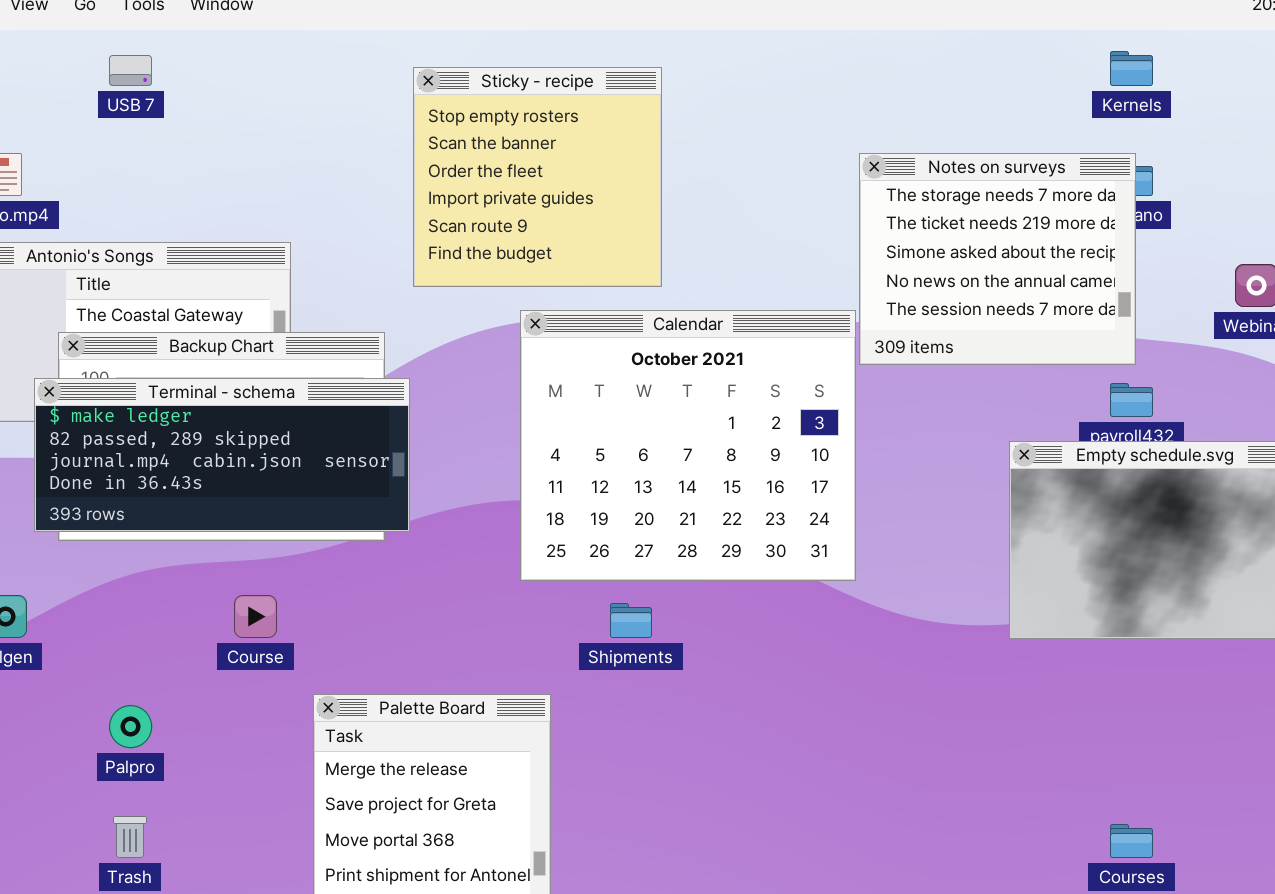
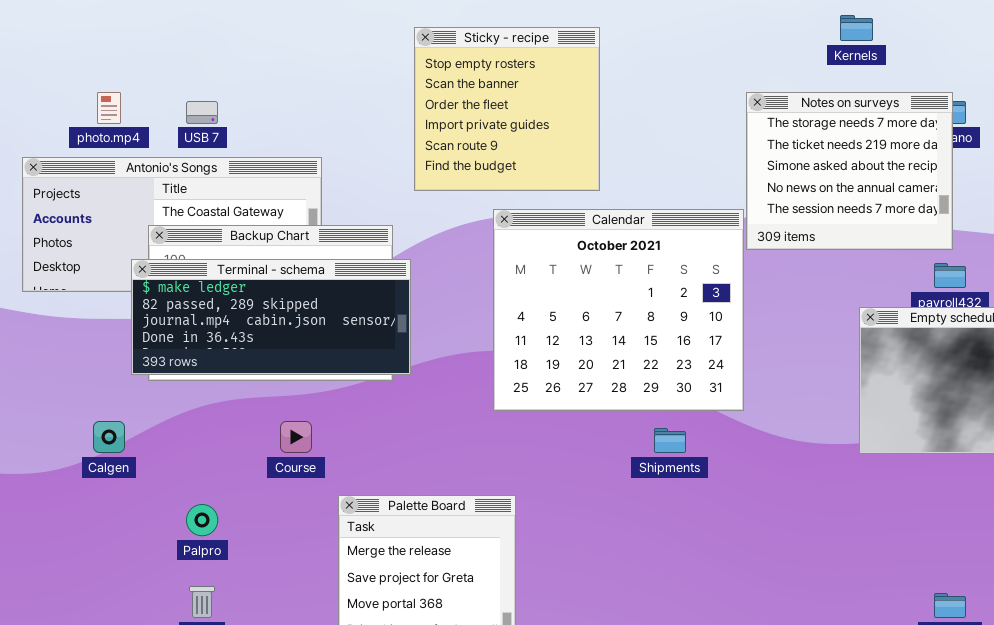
Kernels: [1110,51,1153,86] -> [840,15,873,41], moved
USB 7: [109,55,152,86] -> [186,101,218,124], moved
Shipments: [610,603,652,638] -> [654,428,686,453], moved

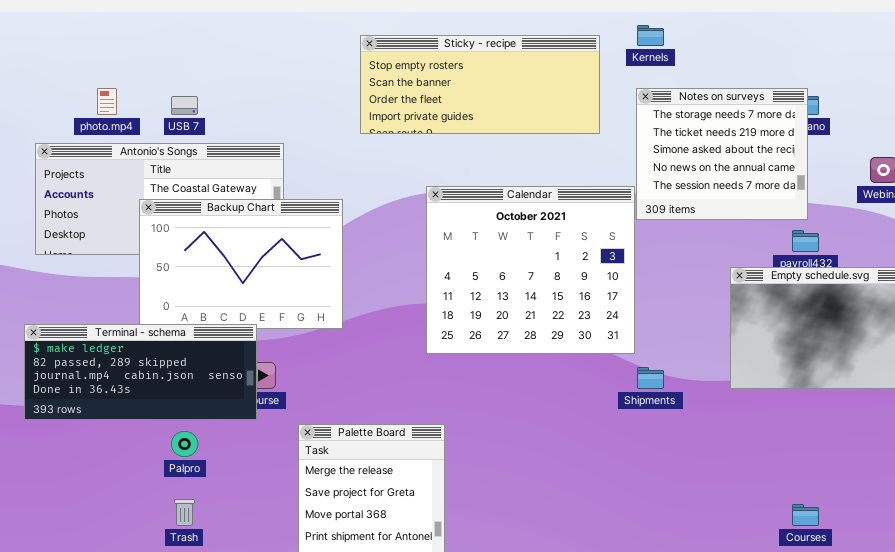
Kernels: [840,15,873,41] -> [637,25,664,46], moved
Sticky - recipe: [414,27,600,191] -> [360,35,600,134], resized
Terminal - schema: [131,259,411,375] -> [24,324,257,420], moved
Shipments: [654,428,686,453] -> [637,367,664,389], moved

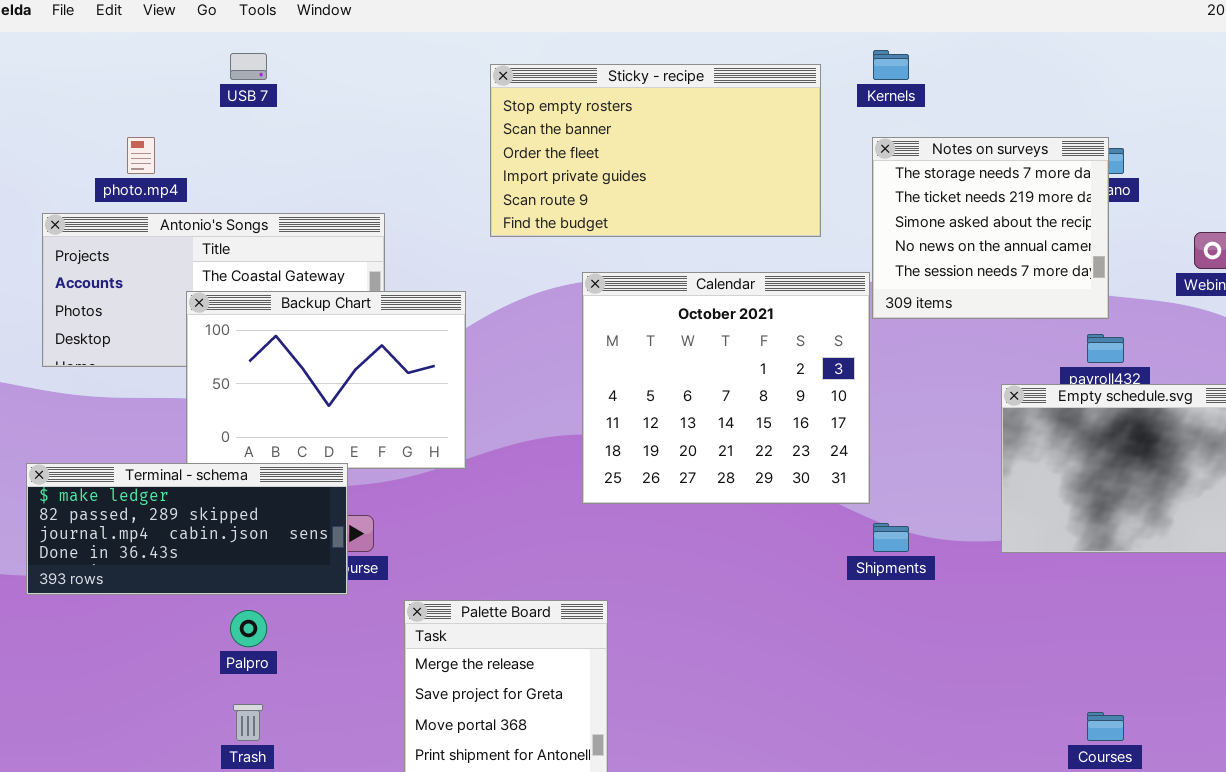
Sticky - recipe: [360,35,600,134] -> [490,64,821,237], resized
USB 7: [171,96,198,115] -> [230,53,267,80], moved

